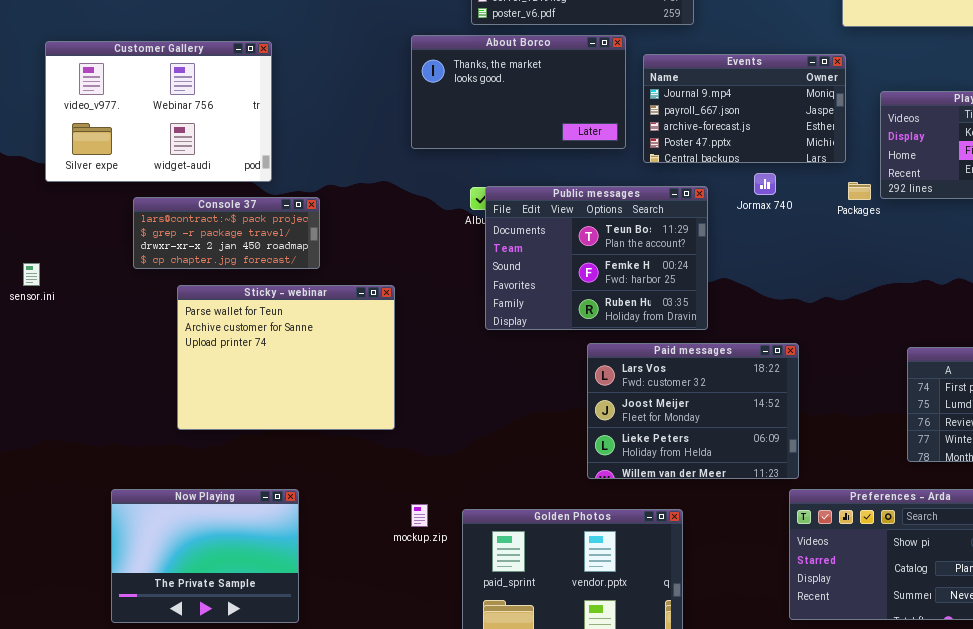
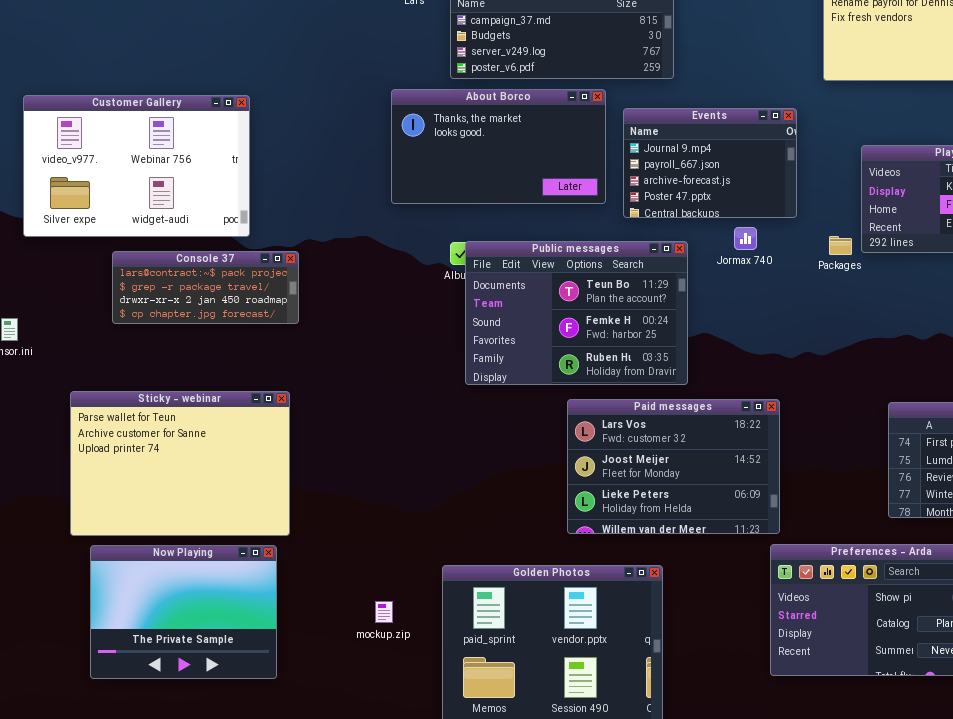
Events: [643,54,846,163] -> [623,108,797,218], resized
Sticky - webinar: [177,285,395,430] -> [70,391,290,536], moved
mockup.zip: [411,504,428,527] -> [375,601,393,623], moved

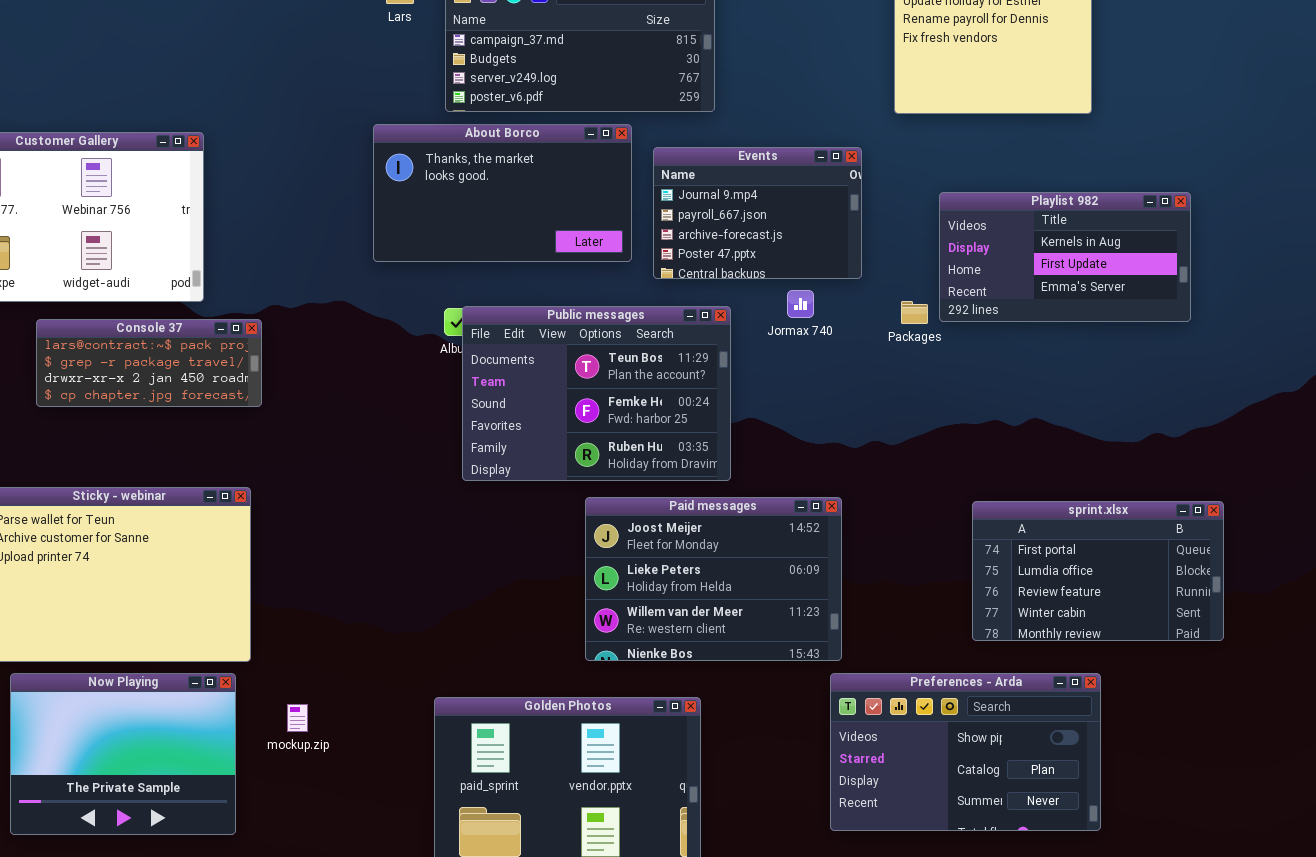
Paid messages: [567,399,780,534] -> [585,497,842,661], scrolled down 1 row
mockup.zip: [375,601,393,623] -> [287,704,308,732], moved

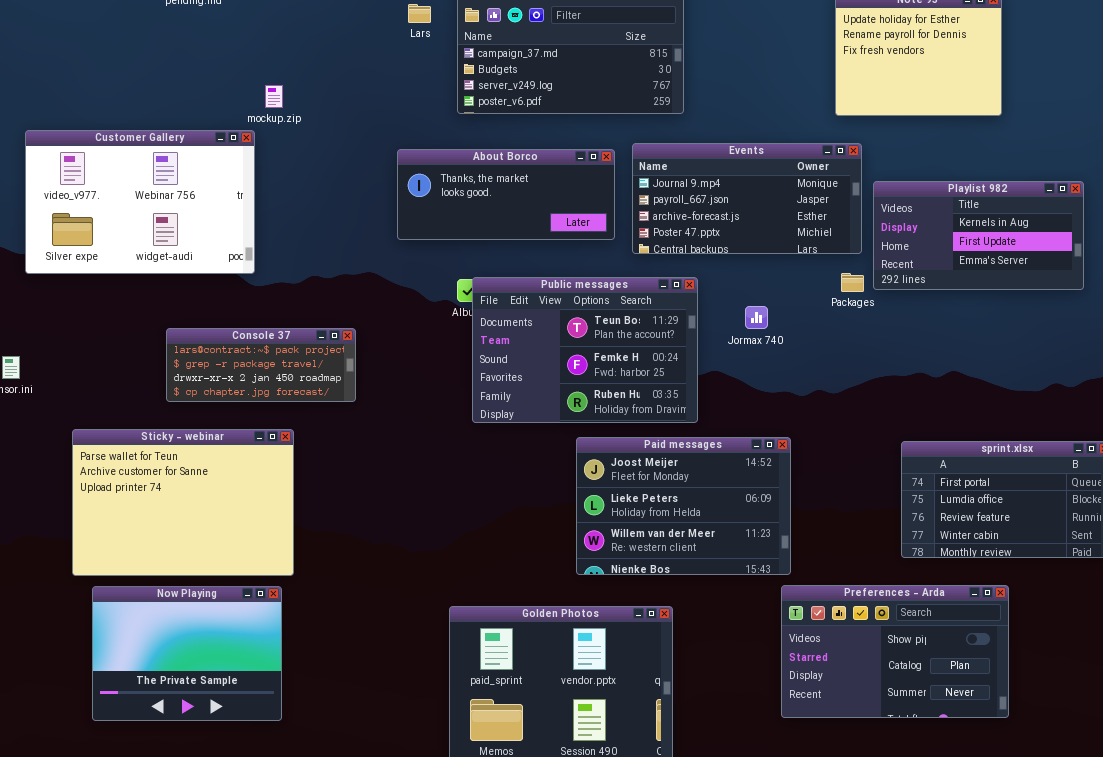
About Borco: [373,124,632,262] -> [397,149,615,240], resized
Events: [653,147,862,279] -> [632,143,862,254], resized
Jormax 740: [787,290,814,318] -> [745,306,768,329], moved
Console 37: [36,319,262,407] -> [166,328,356,402], moved
mockup.zip: [287,704,308,732] -> [265,85,283,108], moved

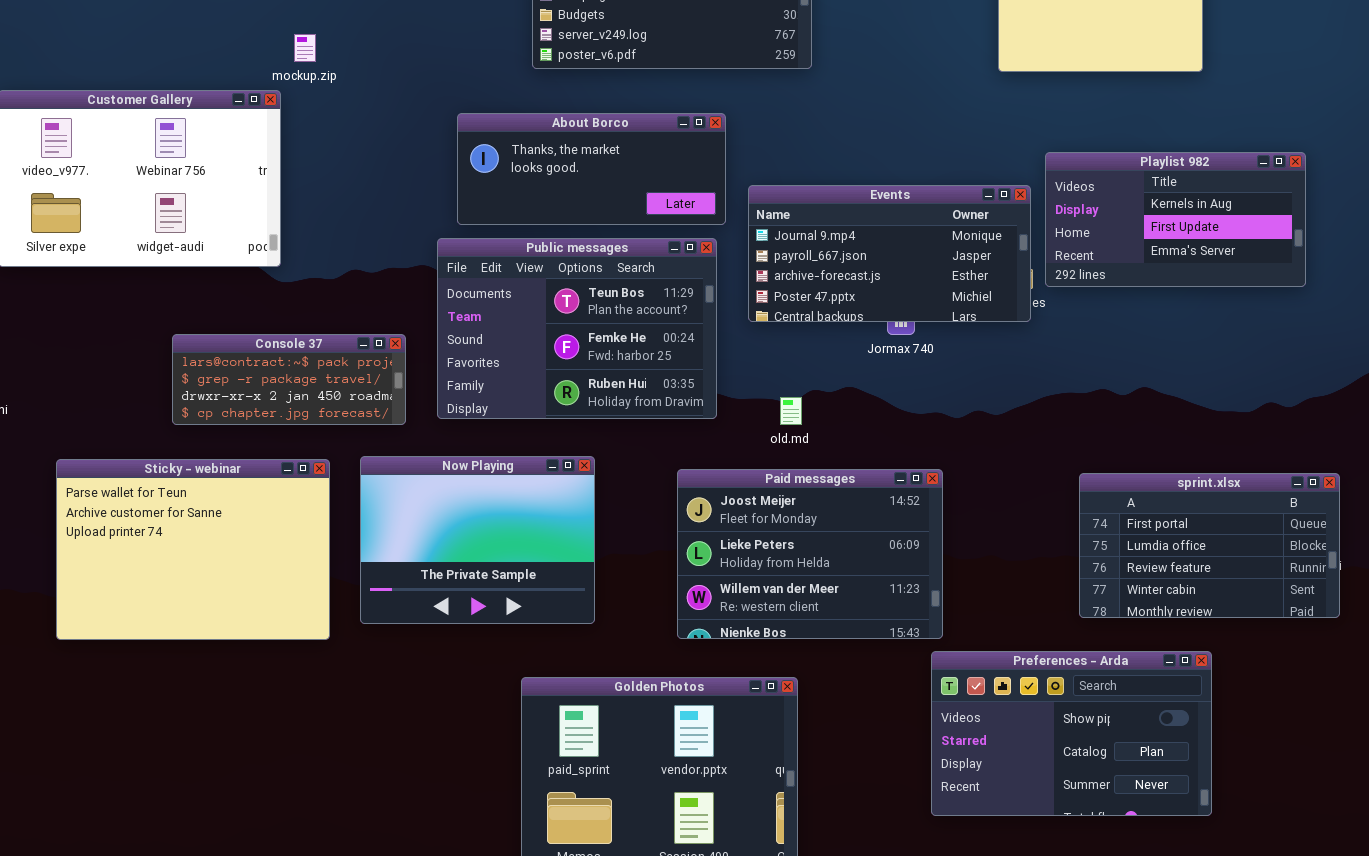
Events: [632,143,862,254] -> [748,185,1031,322], moved
Public messages: [472,277,698,423] -> [437,238,717,419], moved
Now Playing: [92,586,282,721] -> [360,456,595,624], moved

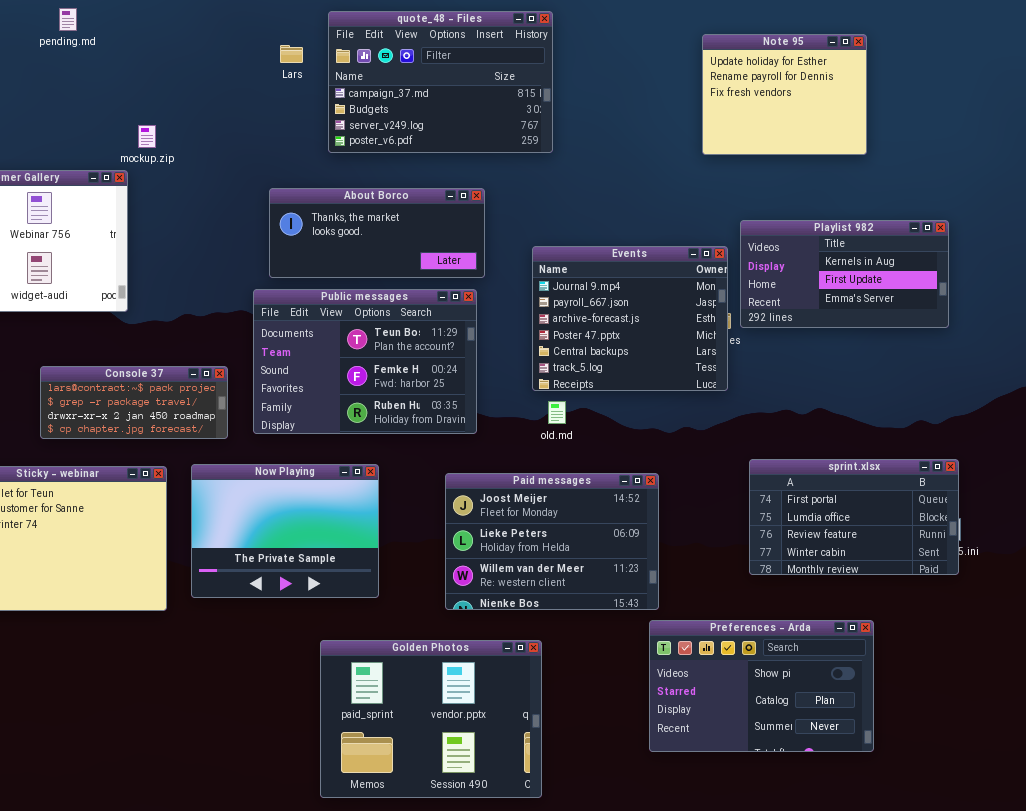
Events: [748,185,1031,322] -> [532,246,728,391], resized
old.md: [780,397,802,425] -> [548,401,566,424], moved
sprint.xlsx: [1079,473,1340,618] -> [749,459,959,575], moved

